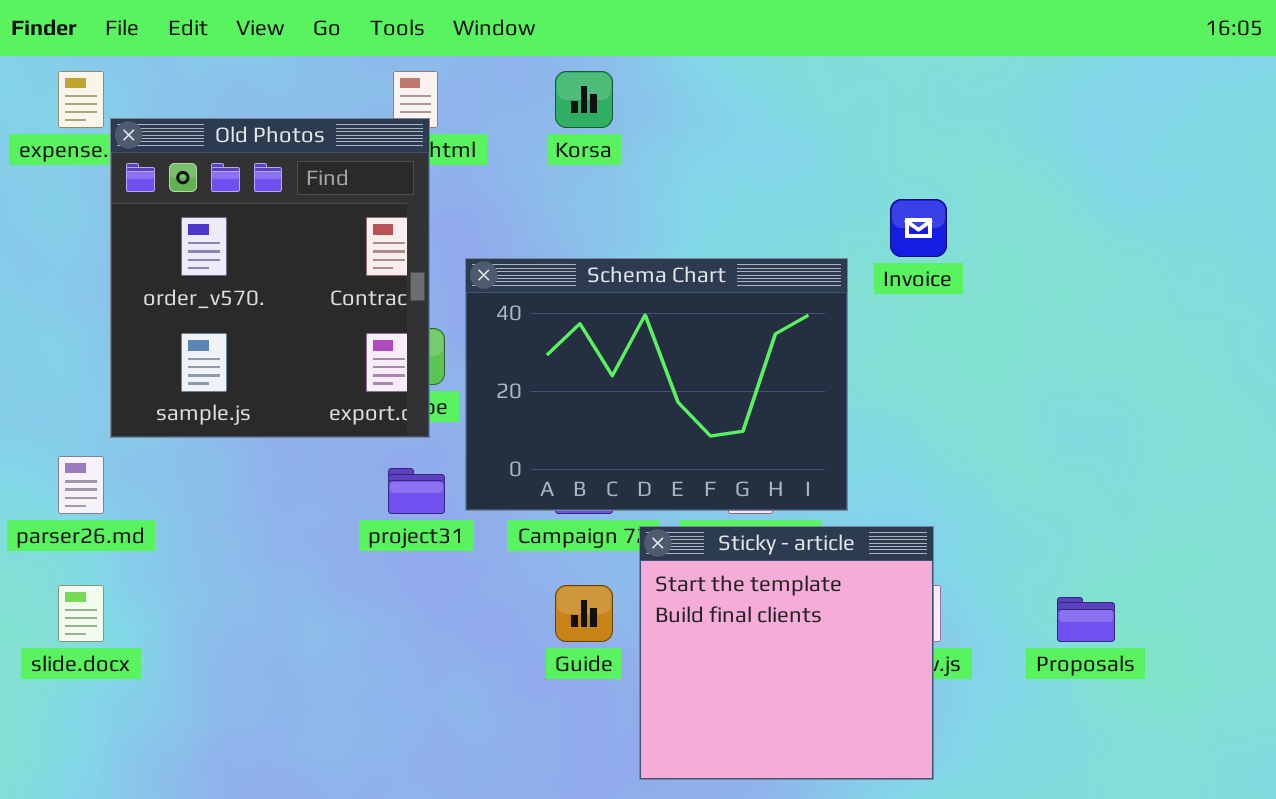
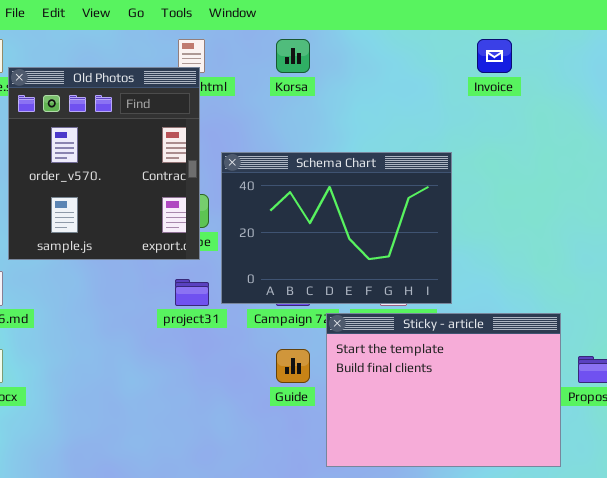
Invoice: [890,199,947,257] -> [477,39,512,73], moved
Sticky - article: [639,526,934,780] -> [326,313,561,467], resized

